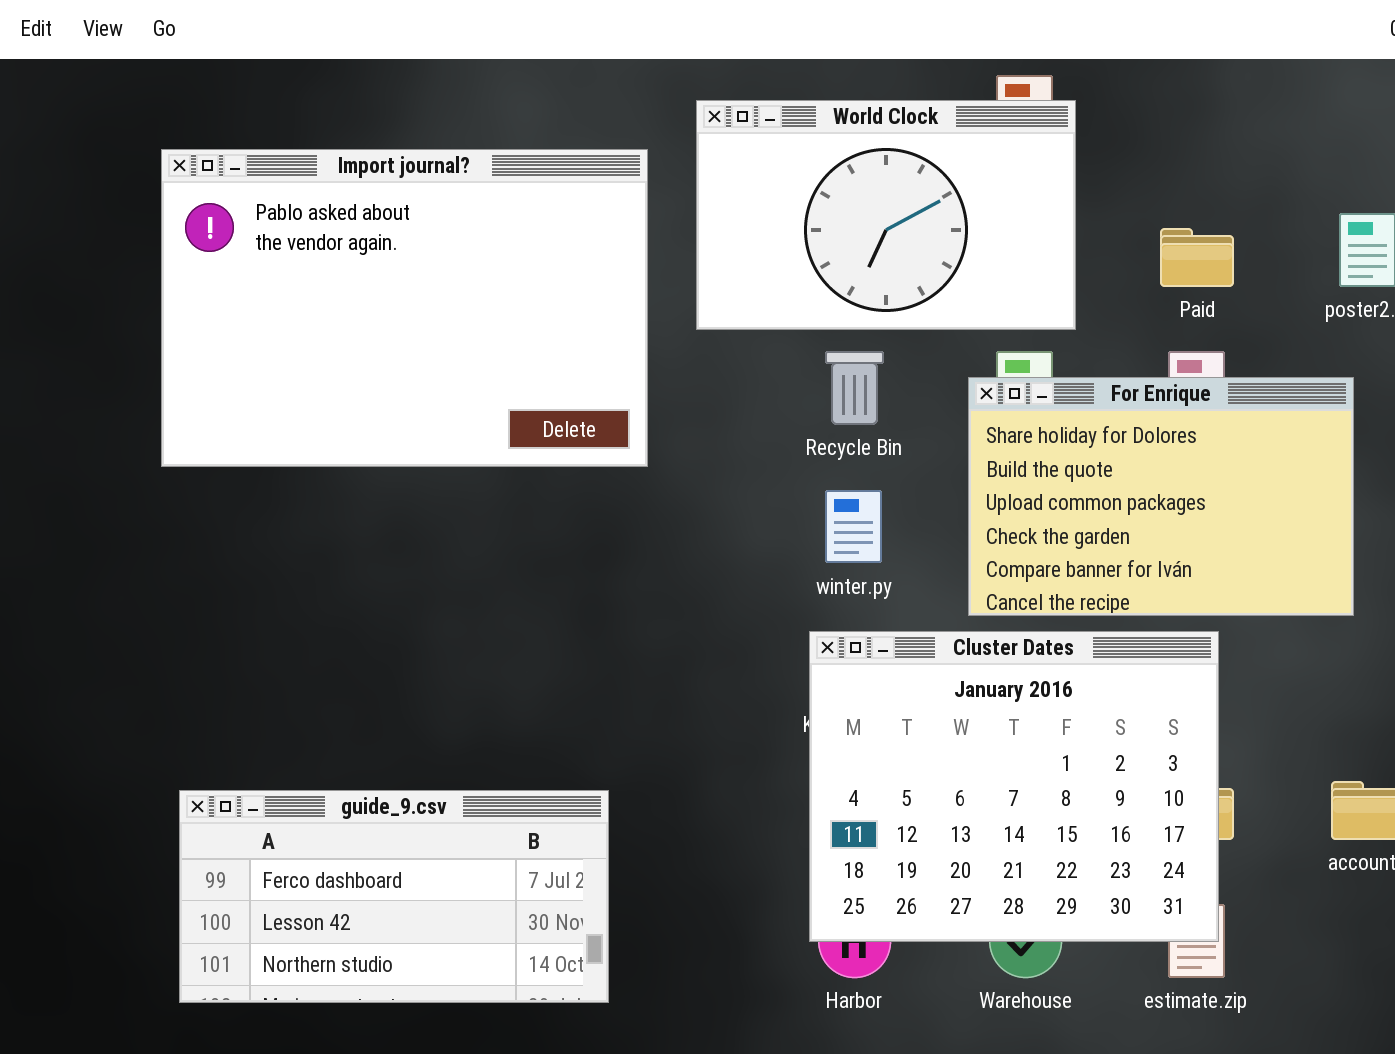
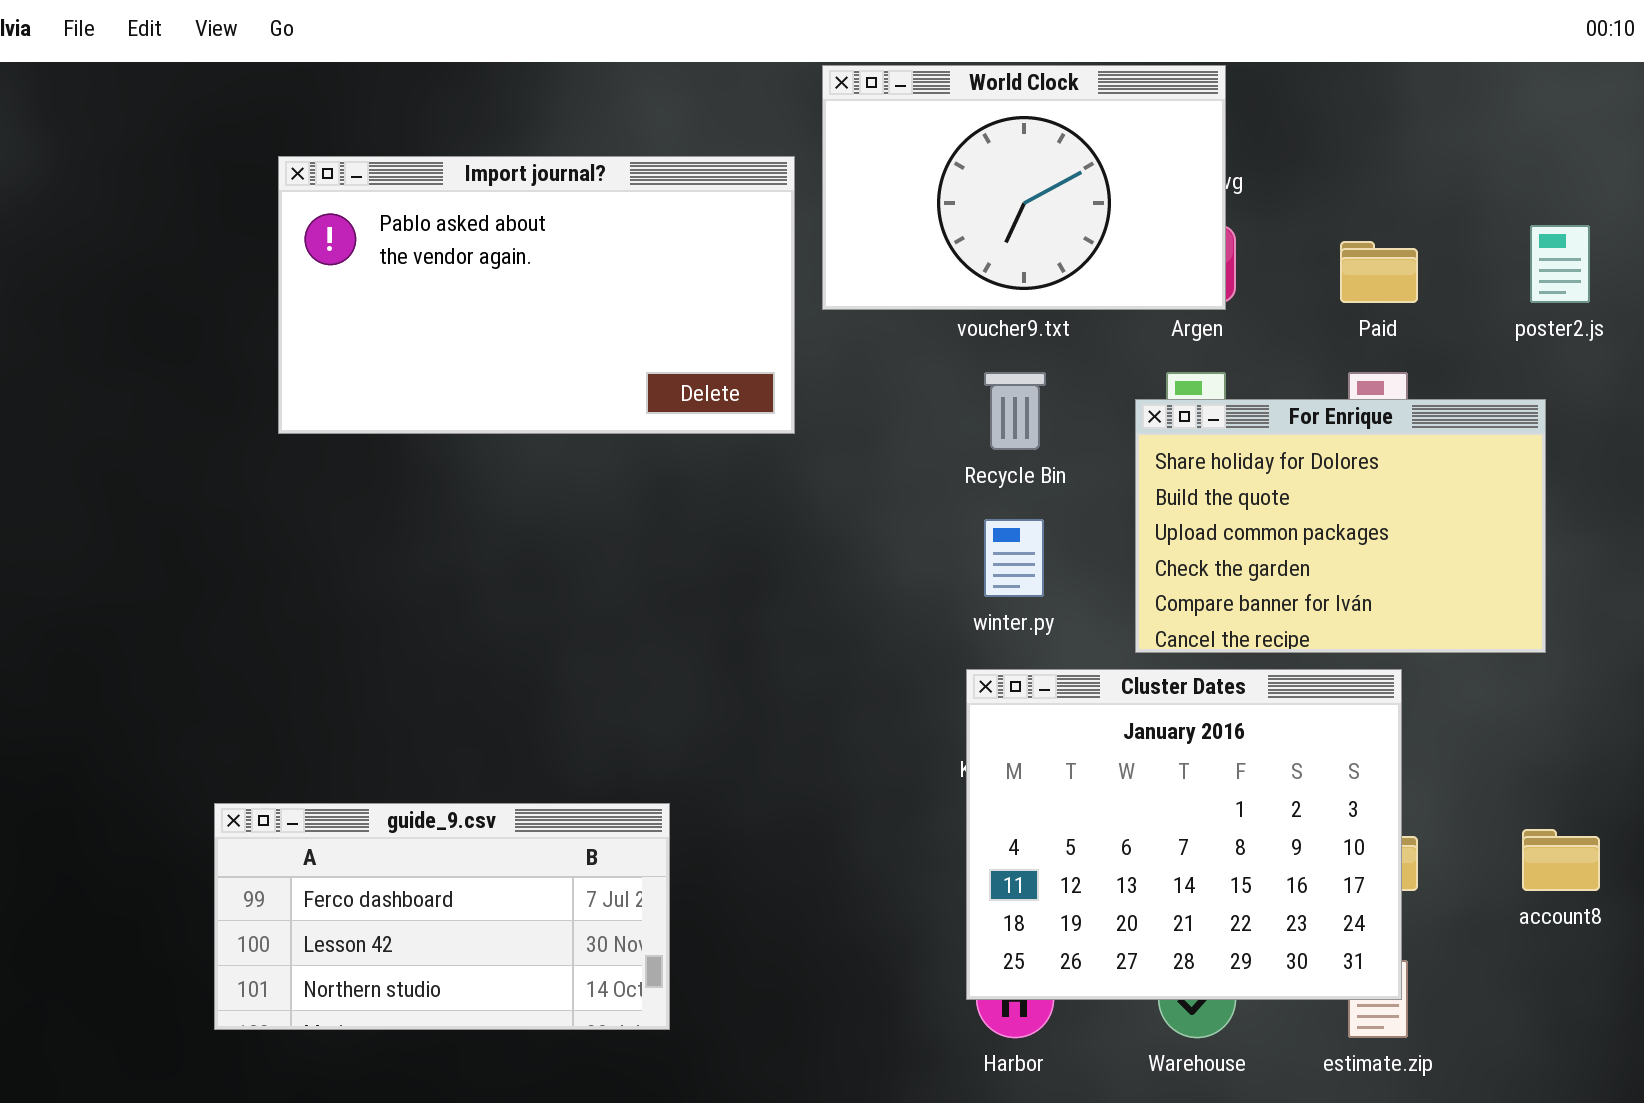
World Clock: [696,100,1076,330] -> [822,65,1226,310], moved
Import journal?: [161,149,648,467] -> [278,156,795,434], resized
guide_9.csv: [179,790,609,1003] -> [214,803,670,1030], moved

